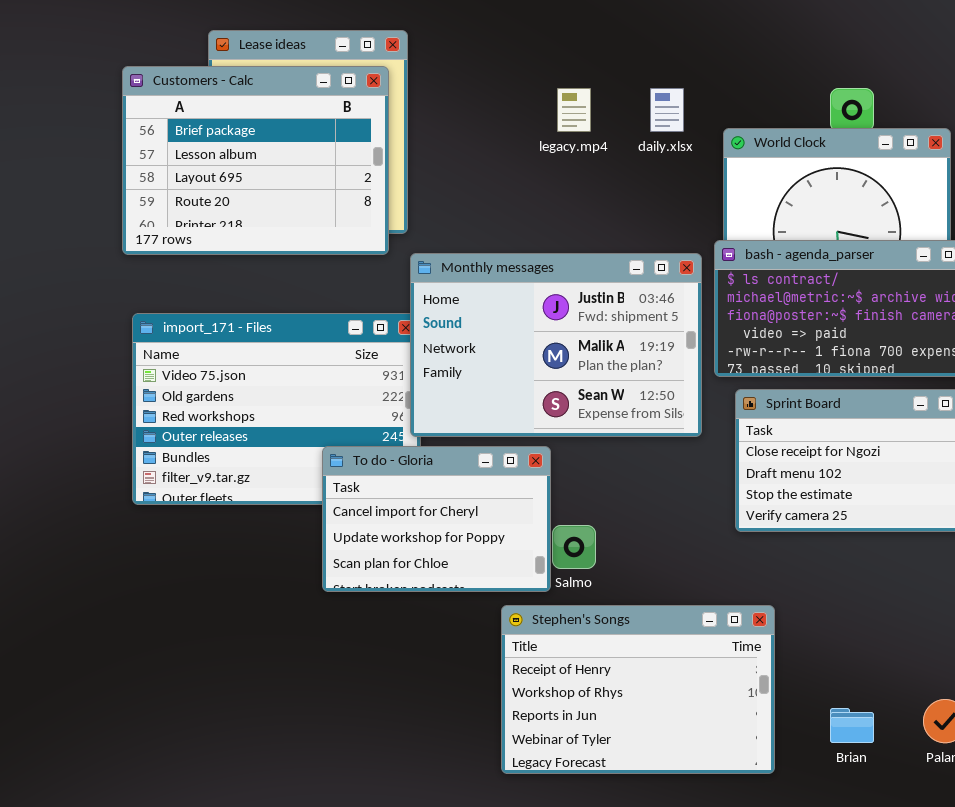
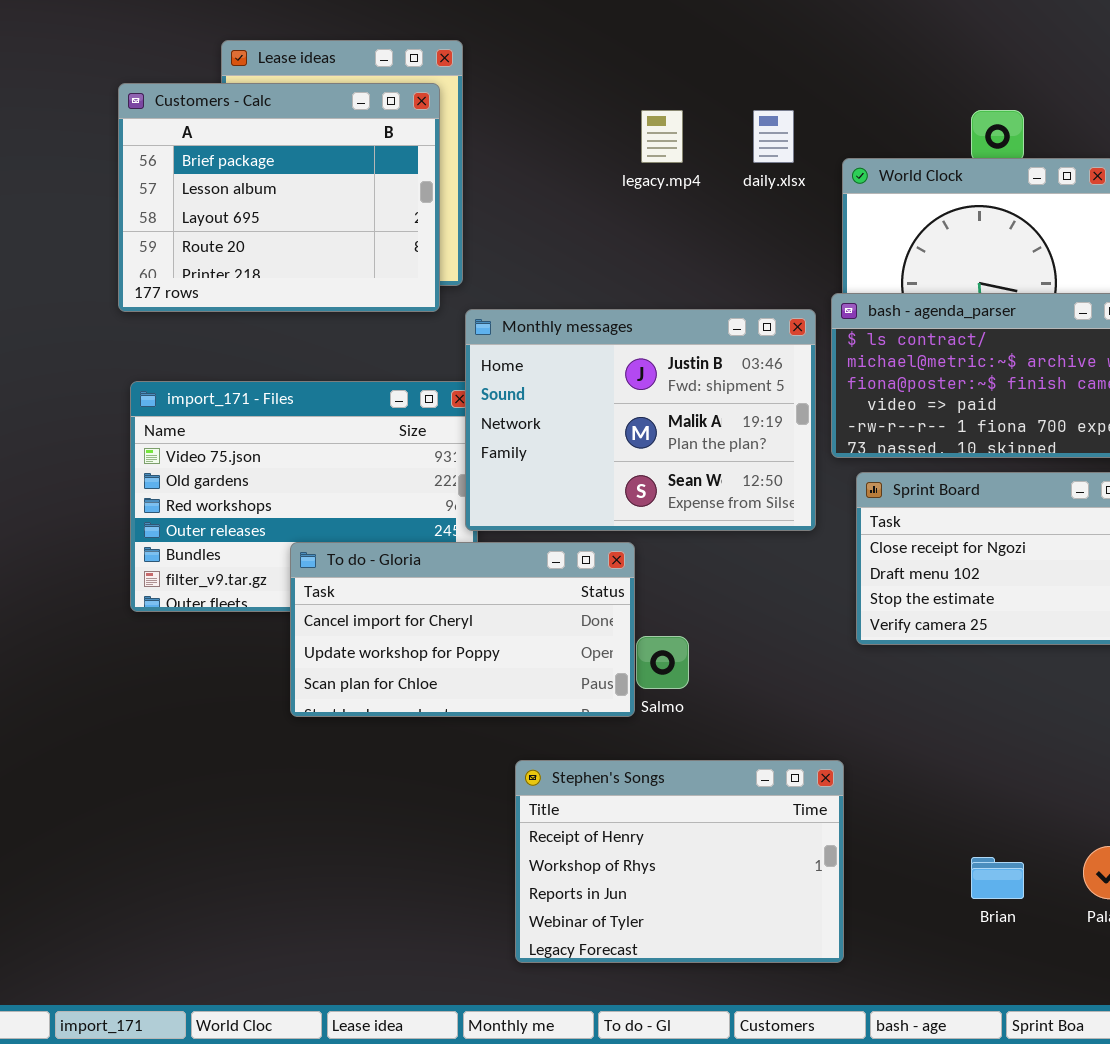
To do - Gloria: [322,446,551,592] -> [290,542,635,717], resized
Stephen's Songs: [501,605,775,774] -> [515,760,844,963], moved

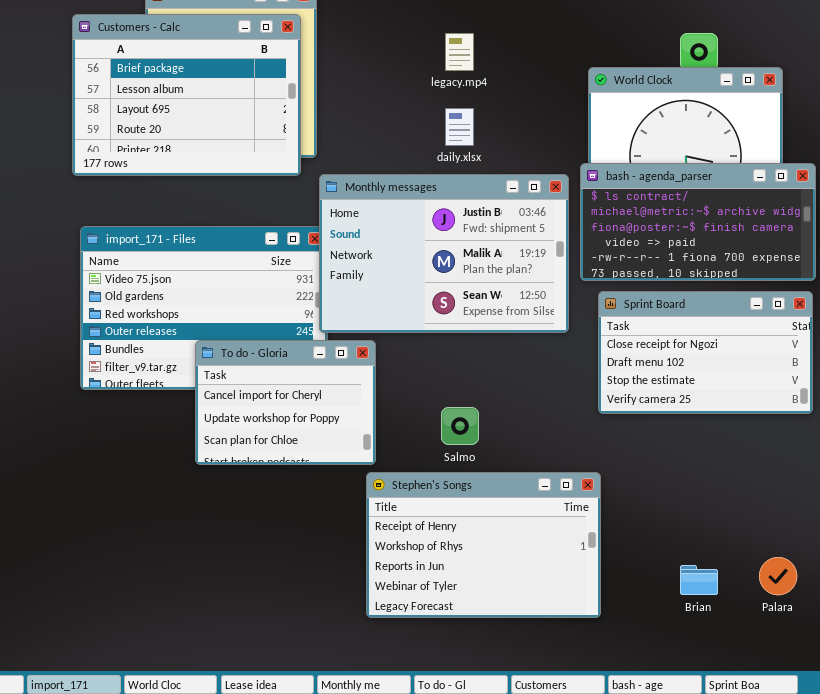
daily.xlsx: [753,110,794,163] -> [445,108,474,146], moved
To do - Gloria: [290,542,635,717] -> [195,340,376,465], resized
Stephen's Songs: [515,760,844,963] -> [366,472,601,618], moved

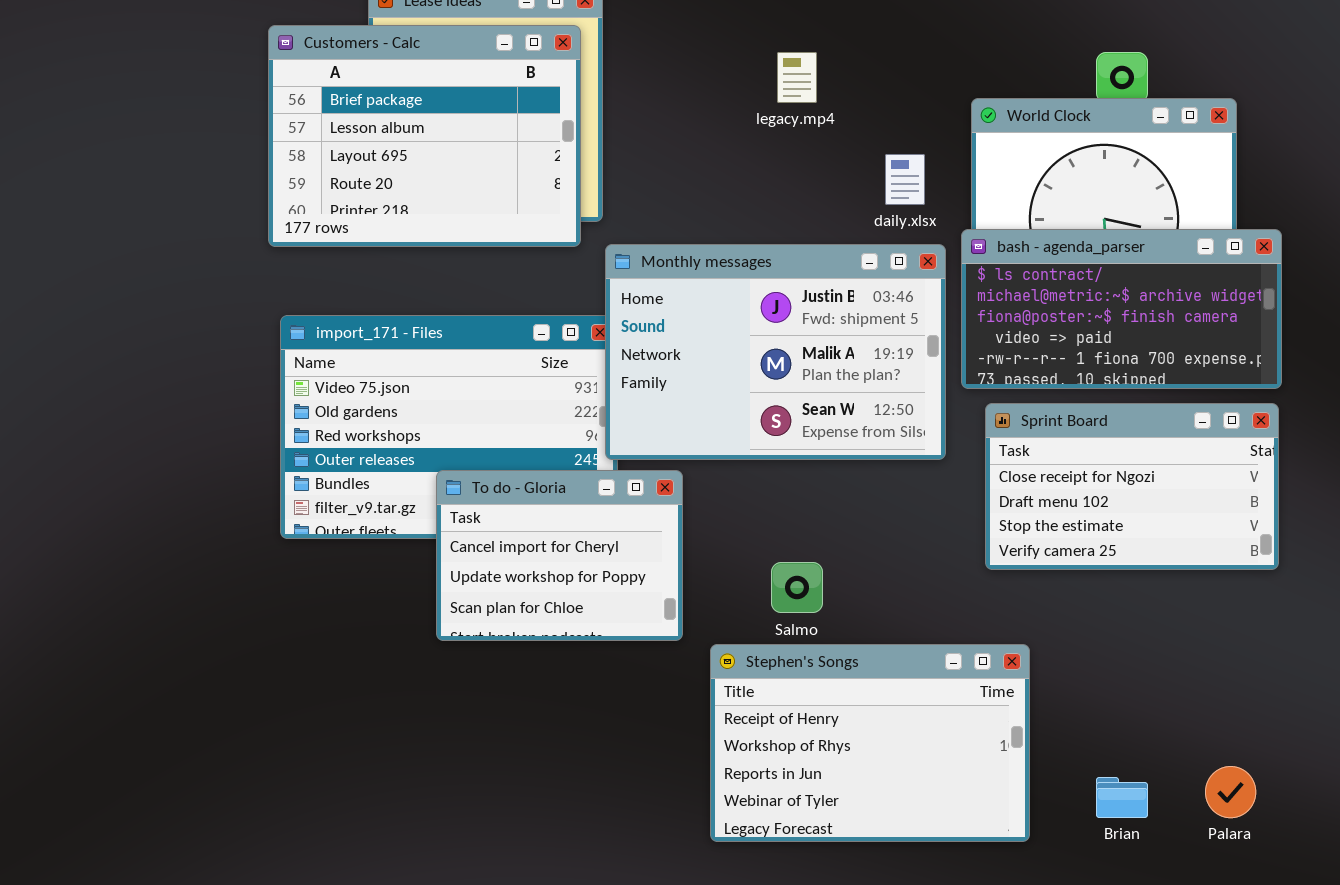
daily.xlsx: [445,108,474,146] -> [885,154,925,205], moved
Stephen's Songs: [366,472,601,618] -> [710,644,1030,842], moved

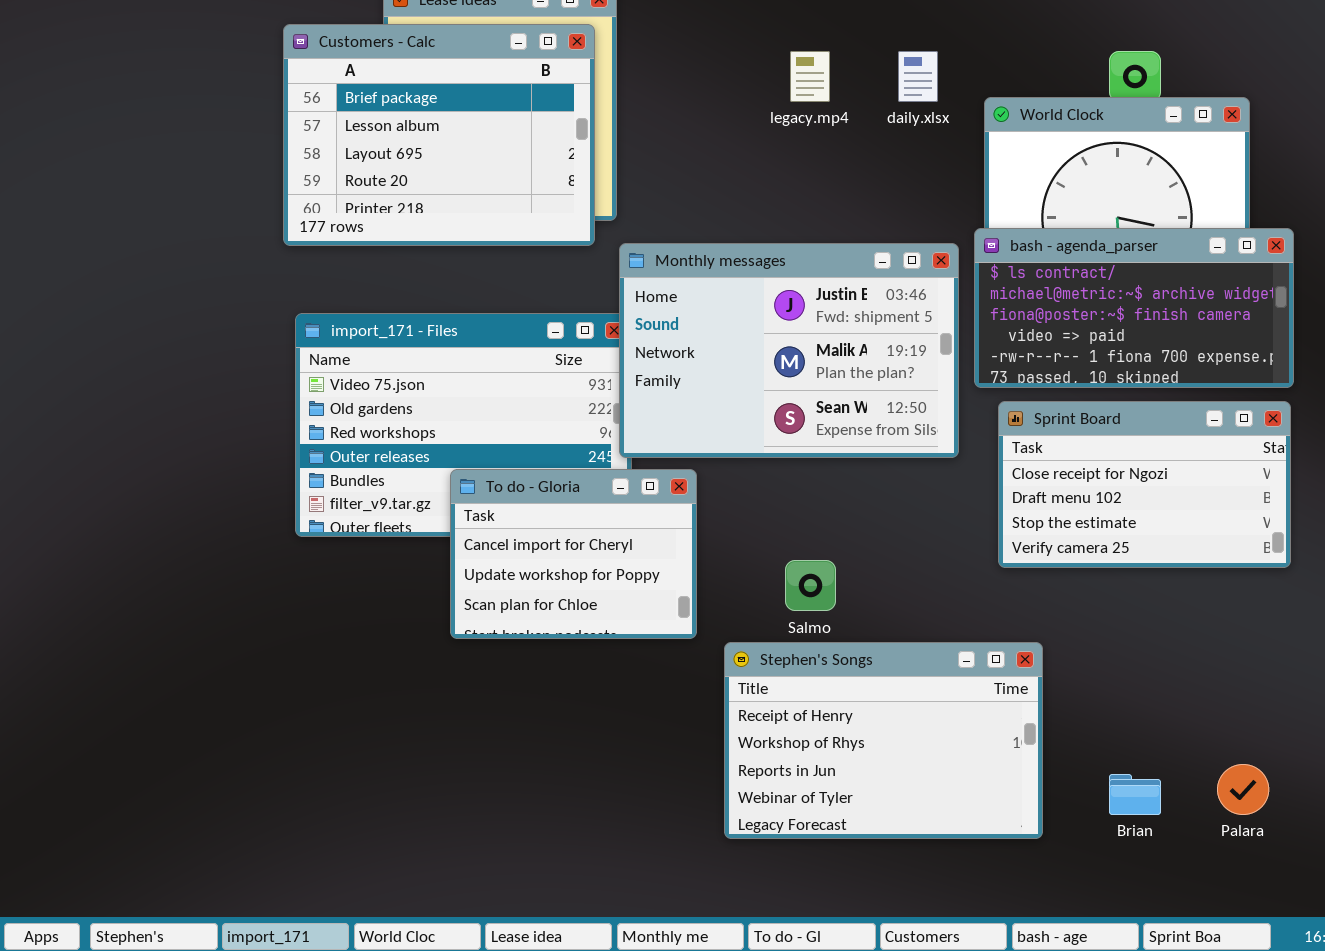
daily.xlsx: [885,154,925,205] -> [898,51,938,102], moved

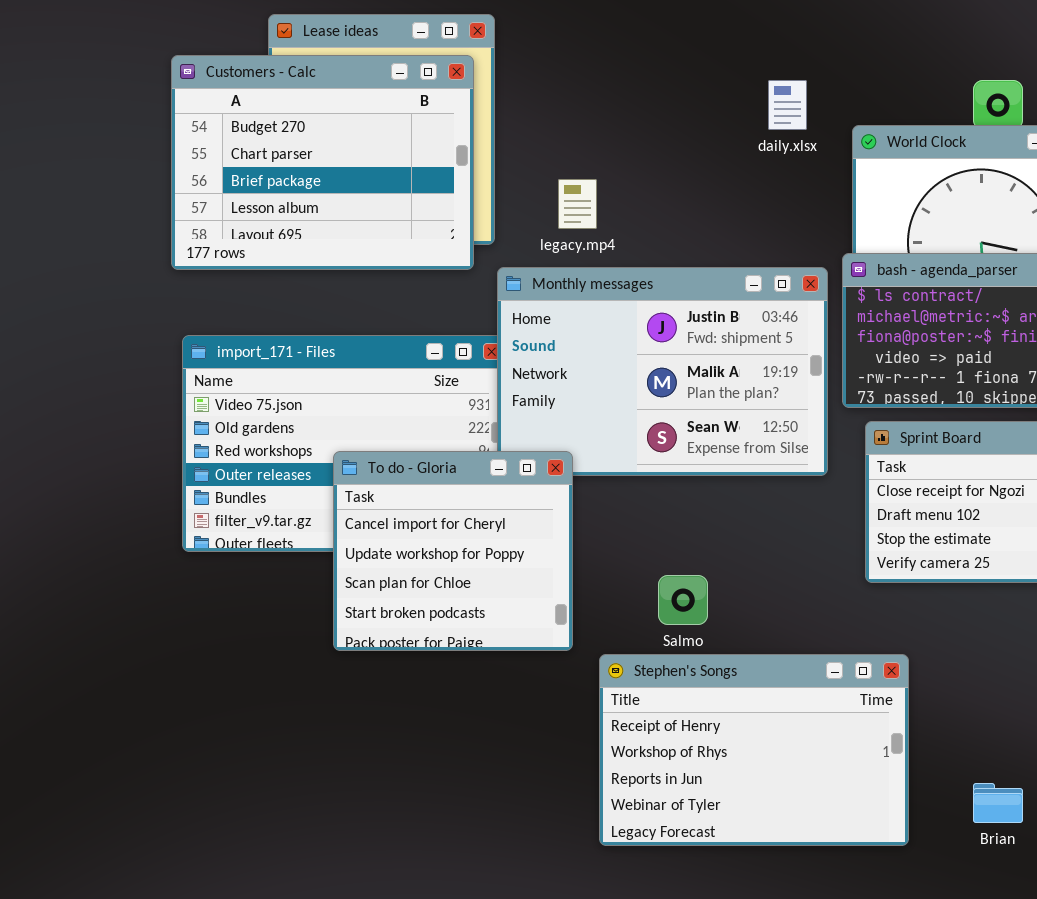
Customers - Calc: [283,24,595,246] -> [171,55,474,270], scrolled up 2 rows
legacy.mp4: [790,51,830,102] -> [558,179,597,229], moved
To do - Gloria: [450,469,697,639] -> [333,451,573,651], resized

